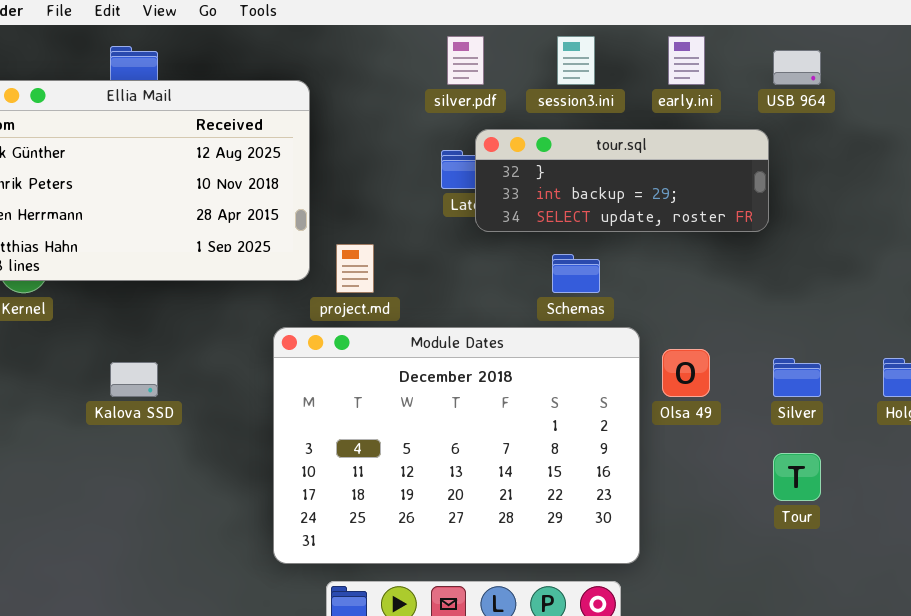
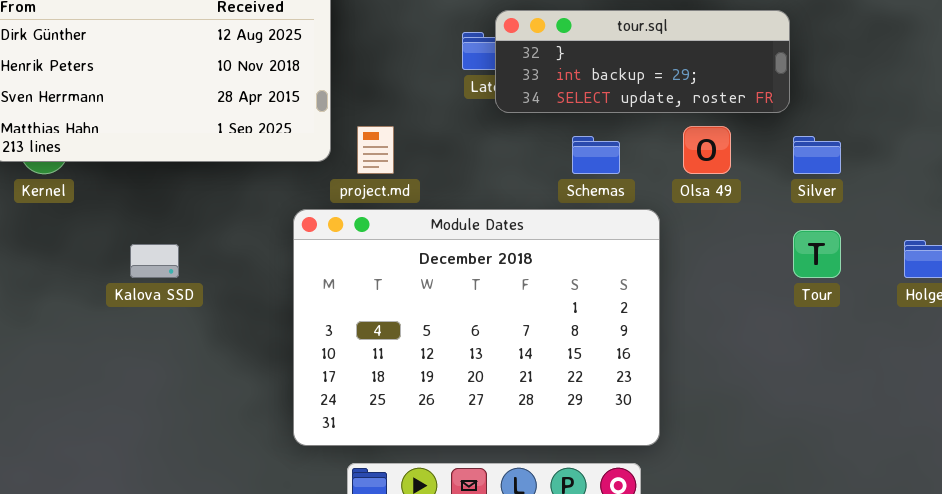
Olsa 49: [662,349,710,397] -> [683,126,731,174], moved
Silver: [773,358,821,397] -> [793,136,841,174], moved
Tour: [773,453,821,501] -> [793,230,841,278], moved

